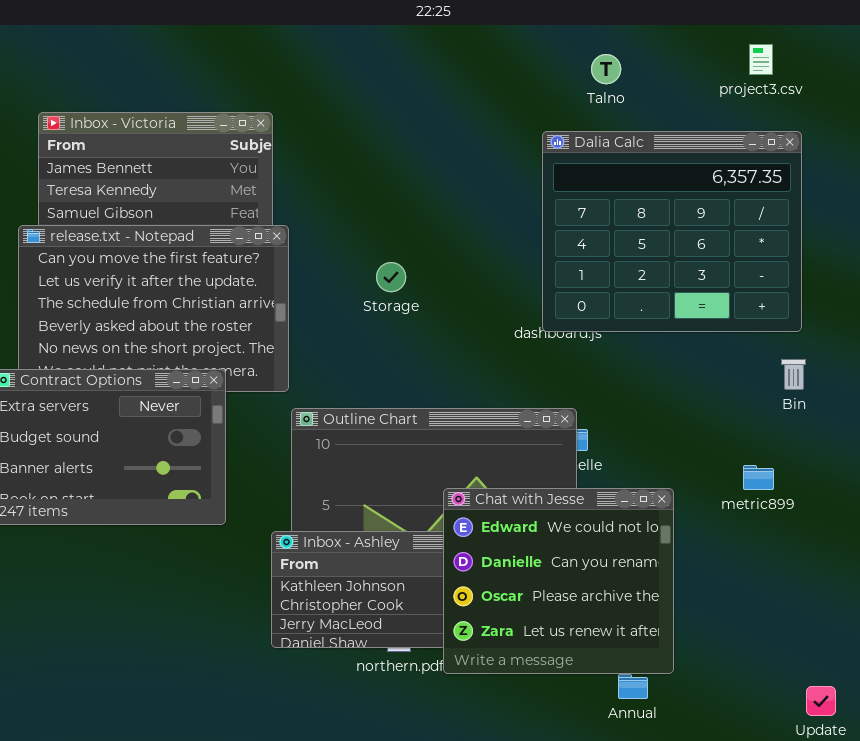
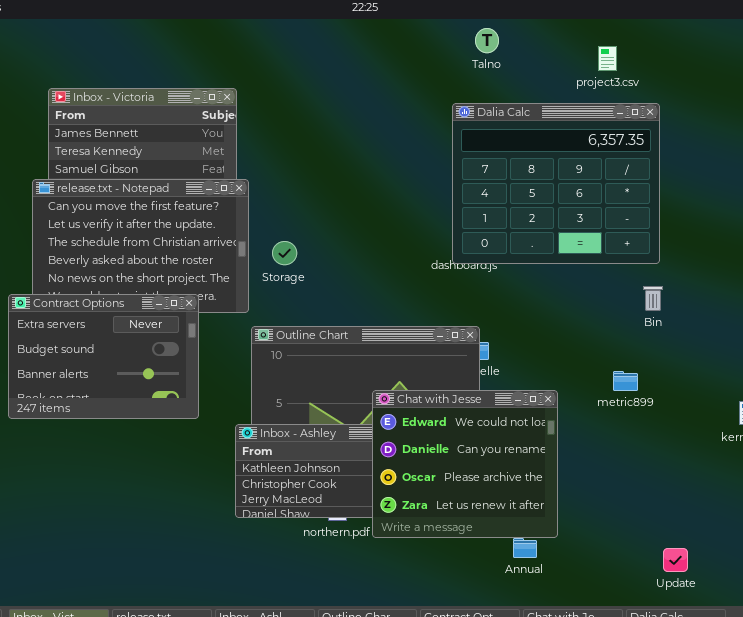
project3.csv: [749,44,773,75] -> [598,46,617,71], moved
Talno: [591,54,621,84] -> [475,28,499,53], moved
Storage: [376,262,406,292] -> [272,241,297,265], moved

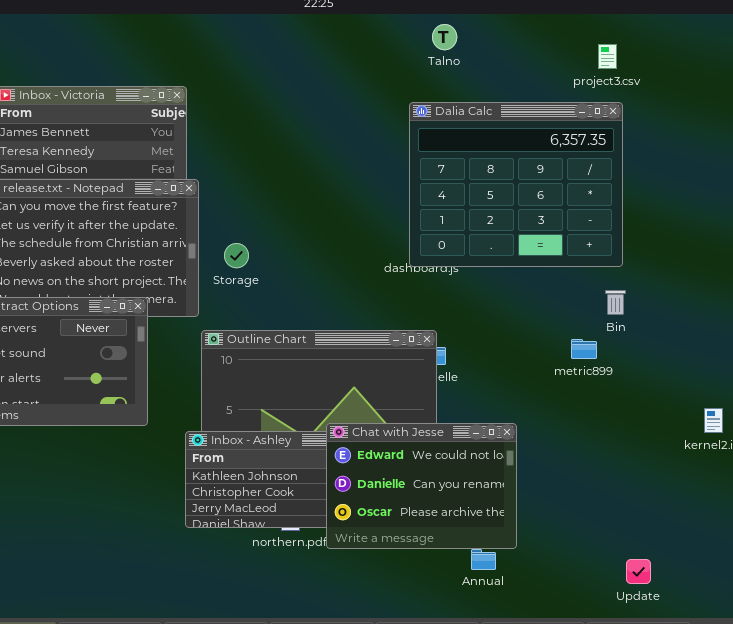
project3.csv: [598,46,617,71] -> [598,44,617,69], moved
metric899: [613,371,638,391] -> [571,339,597,359], moved
Chat with Jesse: [372,390,558,538] -> [326,423,517,549], resized

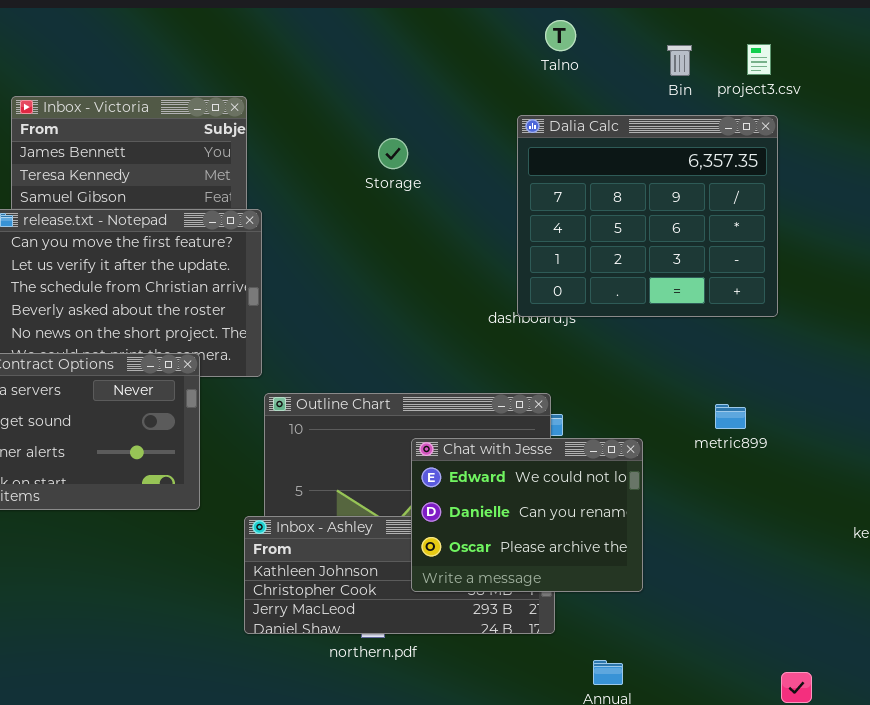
Storage: [224,243,249,268] -> [378,138,408,169], moved
Bin: [605,290,626,315] -> [667,45,692,76], moved
Chat with Jesse: [326,423,517,549] -> [411,438,643,592], moved

